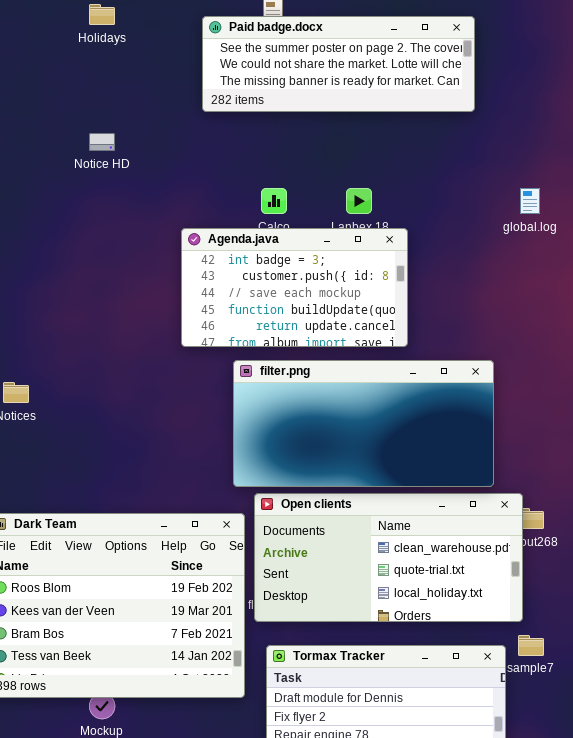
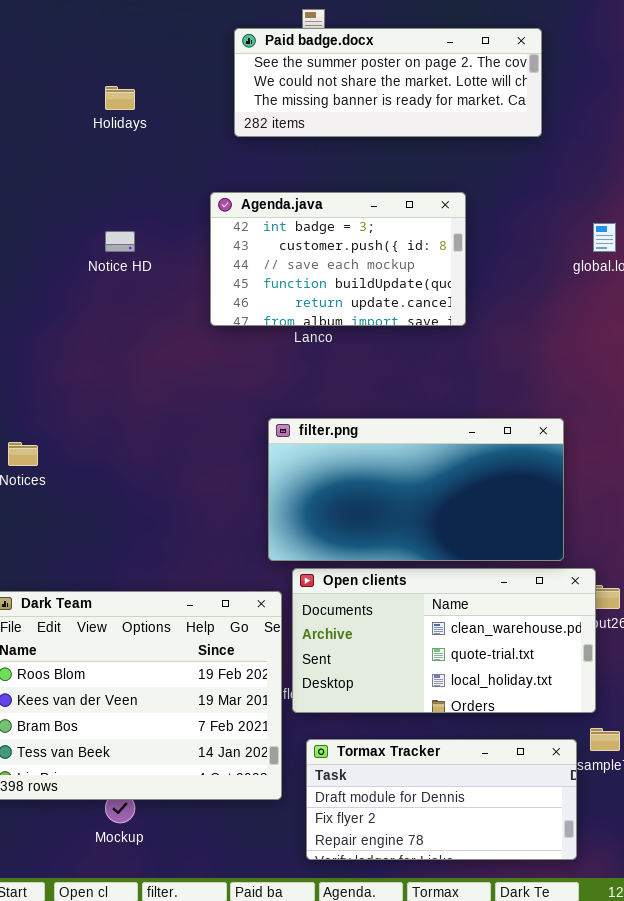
Holidays: [89,4,115,25] -> [105,86,135,110], moved
Notice HD: [89,133,115,151] -> [105,231,135,252], moved
Agenda.java: [181,228,408,347] -> [210,192,466,326], moved

